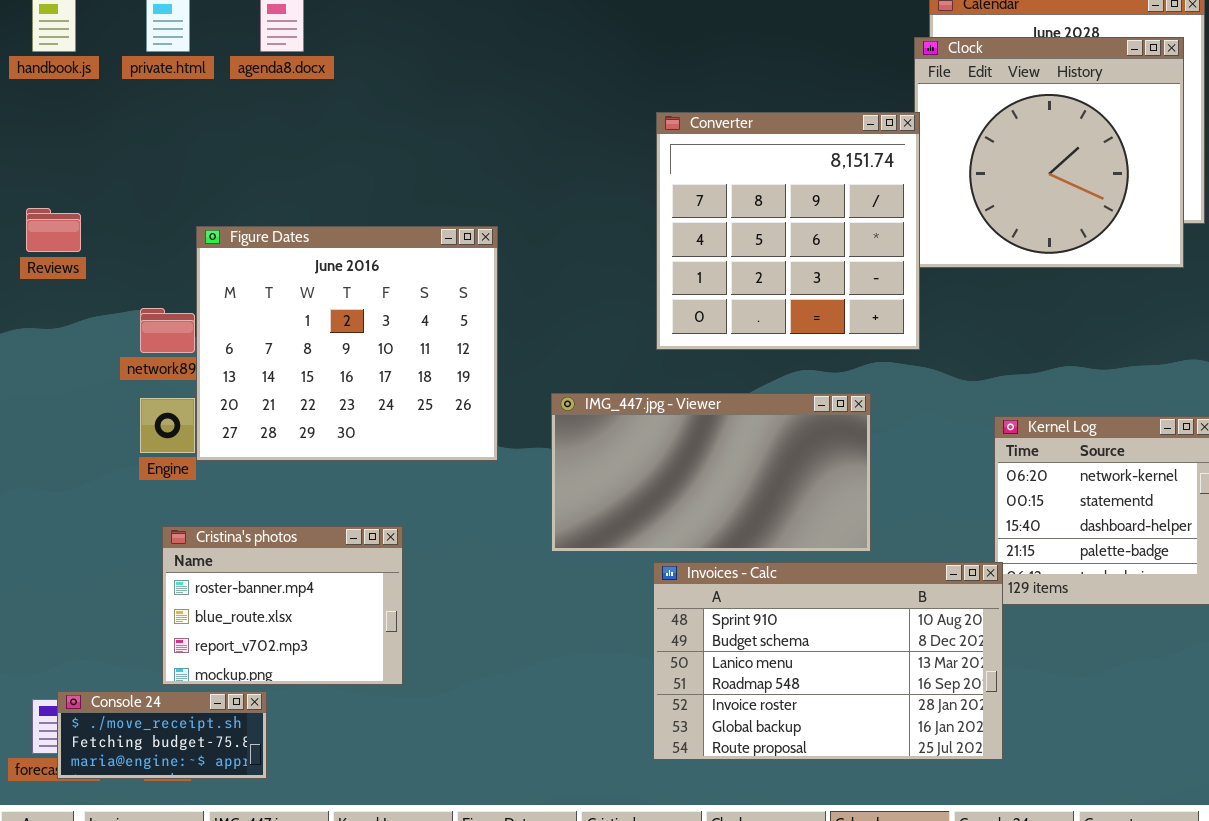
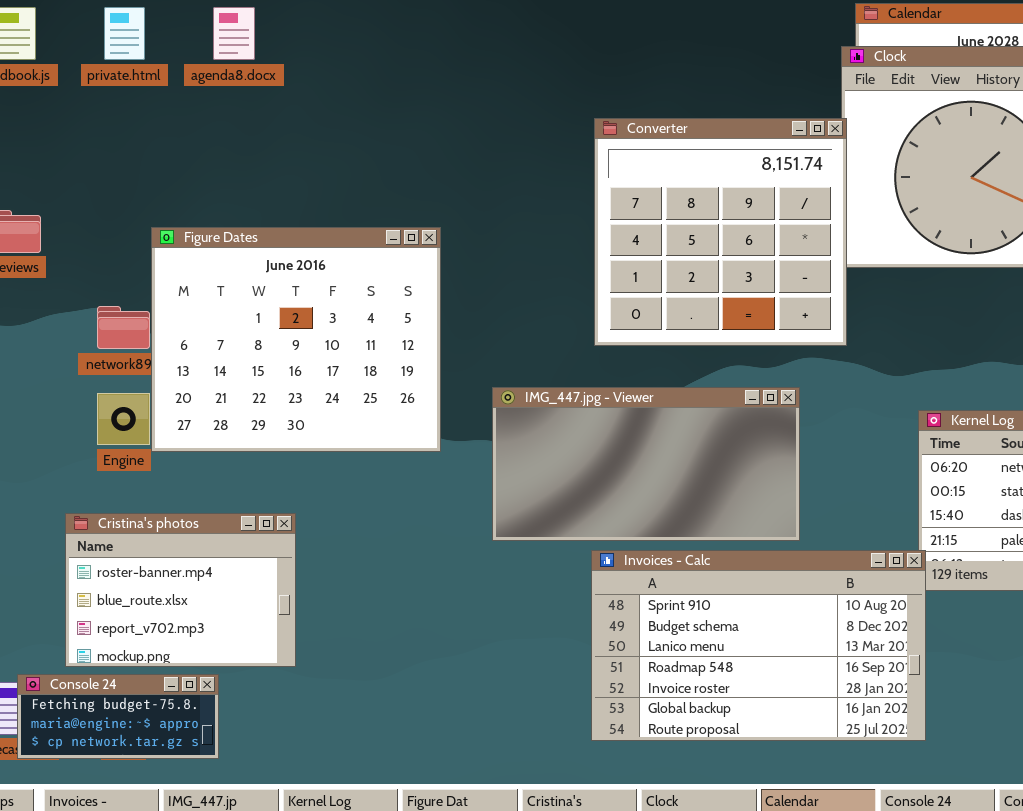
Cristina's photos: [162,526,403,685] -> [65,513,296,667], moved
Console 24: [57,691,267,779] -> [17,674,219,759], scrolled down 1 row

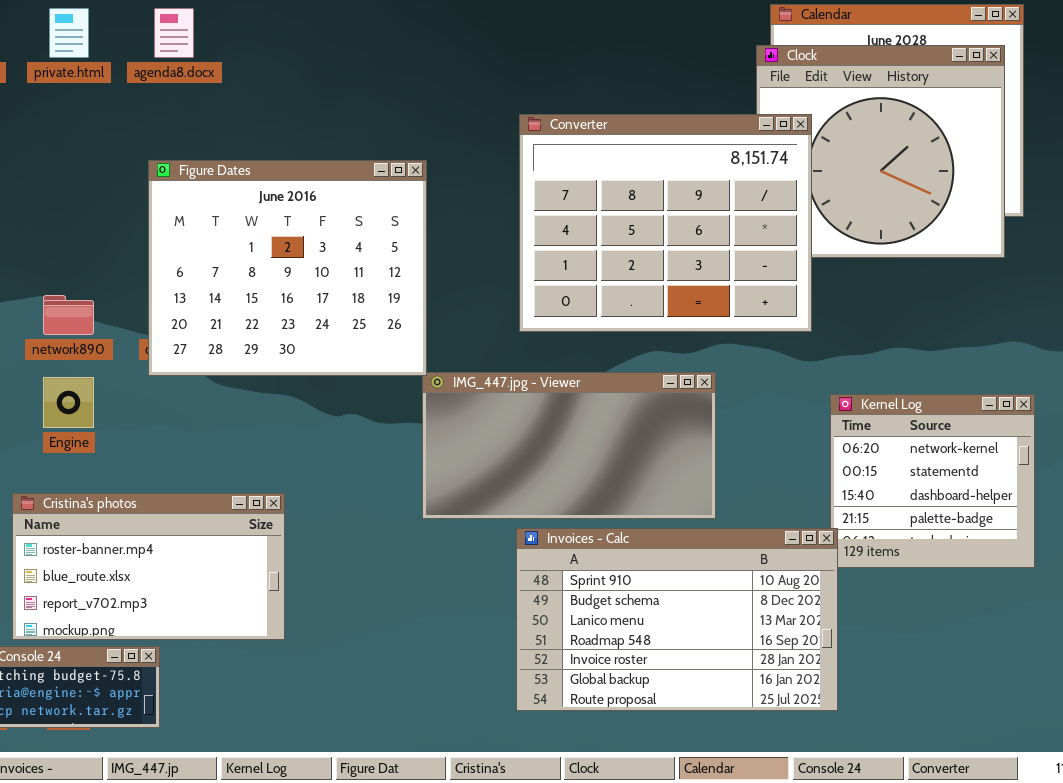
Converter: [594,118,847,346] -> [519,114,812,332], resized
Figure Dates: [151,227,441,452] -> [148,160,427,376], moved
Cristina's photos: [65,513,296,667] -> [12,493,285,640], resized

